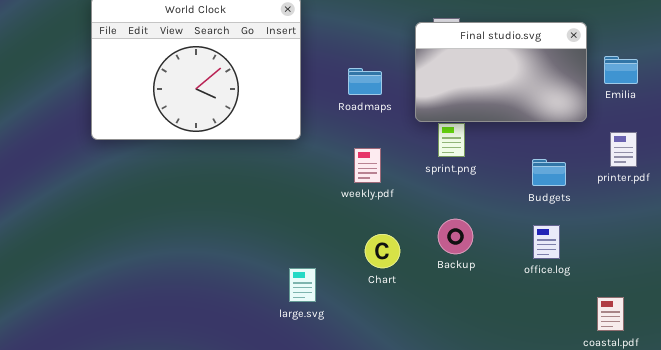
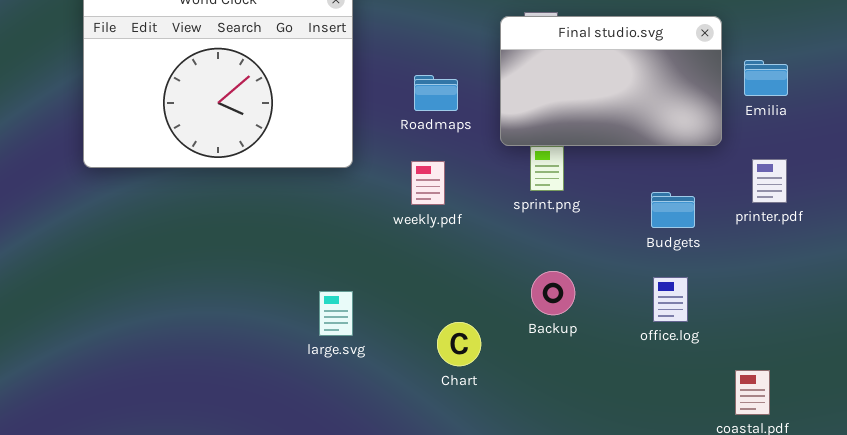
weekly.pdf: [354,148,381,183] -> [411,161,445,205], moved
Chart: [365,234,400,268] -> [437,322,481,366], moved
large.svg: [289,268,316,302] -> [319,291,353,336], moved

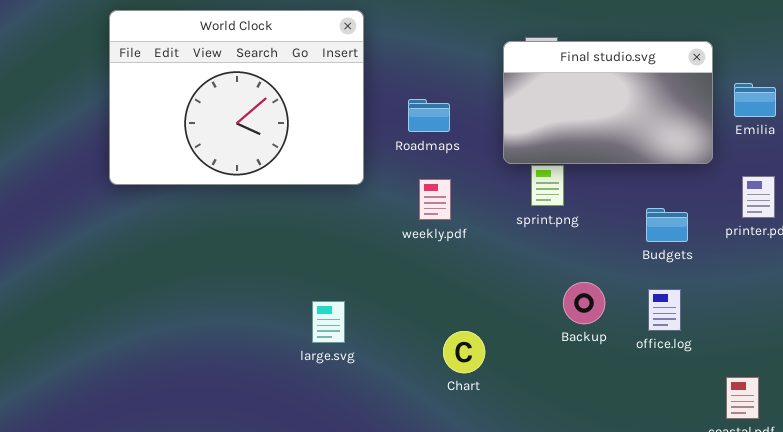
Roadmaps: [414,75,458,111] -> [408,99,450,132], moved
Backup: [531,271,575,315] -> [563,282,605,324], moved
large.svg: [319,291,353,336] -> [312,301,345,343], moved

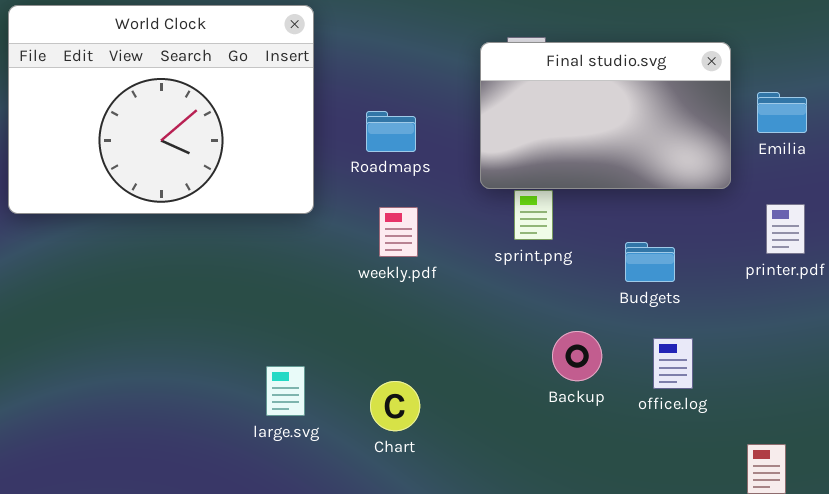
Budgets: [646,208,688,242] -> [625,242,675,282], moved
large.svg: [312,301,345,343] -> [266,366,305,416], moved
Chart: [443,331,485,373] -> [370,381,420,431], moved

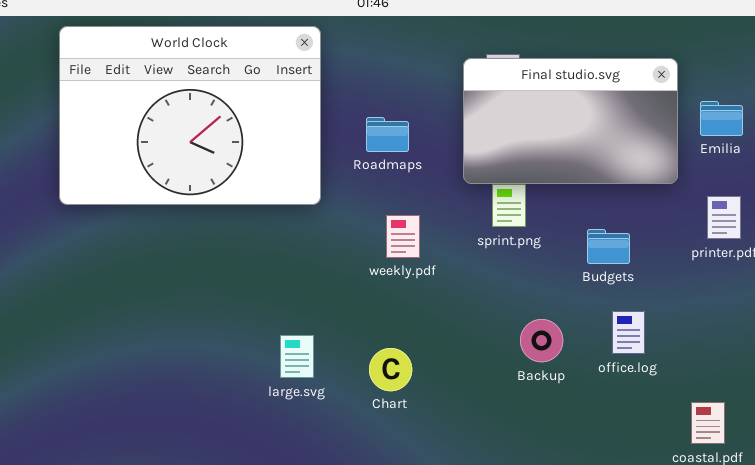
weekly.pdf: [379,207,418,257] -> [386,215,420,258], moved
Backup: [552,331,602,381] -> [520,319,563,362], moved

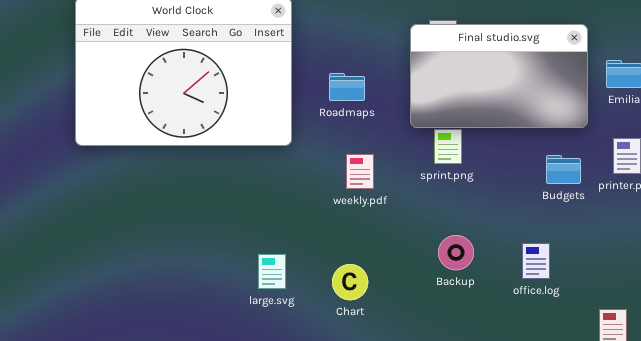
Budgets: [587,229,630,264] -> [546,155,581,184], moved
office.log: [612,311,645,354] -> [522,243,550,279], moved
Backup: [520,319,563,362] -> [438,235,474,270], moved

